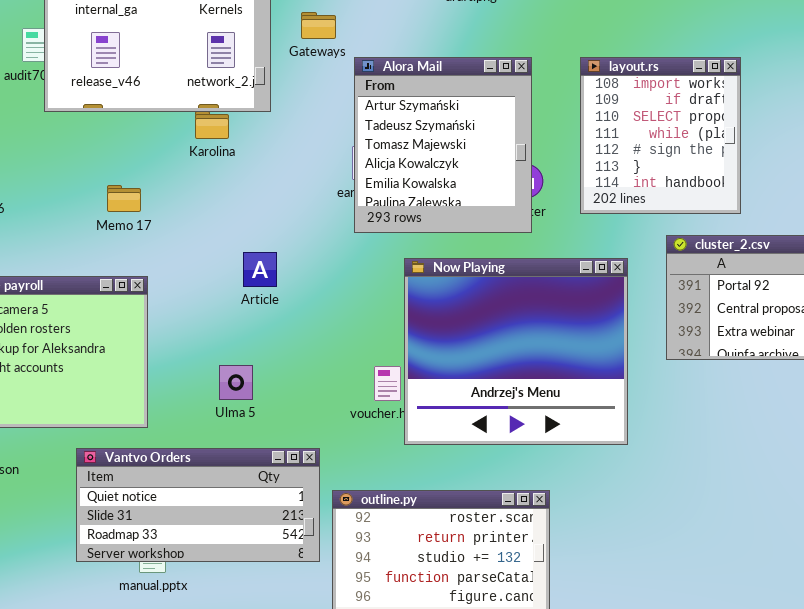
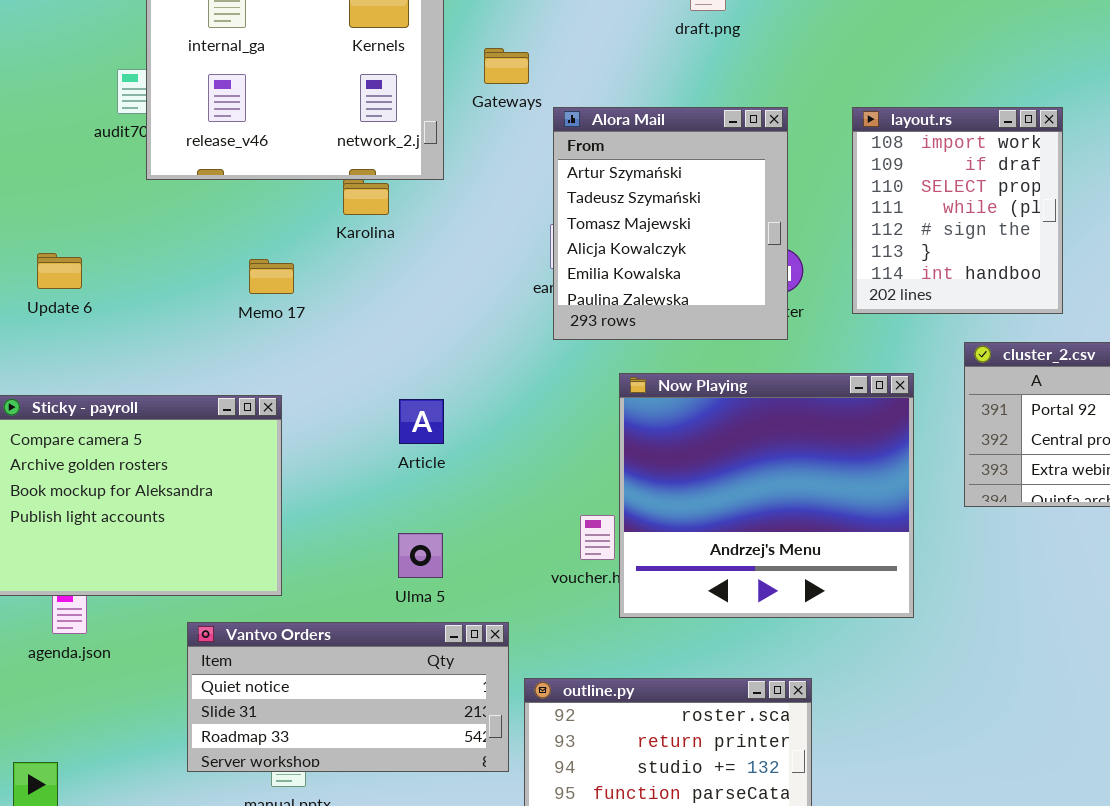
Memo 17: [107,185,141,212] -> [249,259,294,294], moved
Article: [243,252,277,287] -> [399,399,444,444], moved
Ulma 5: [219,365,253,400] -> [398,533,443,578], moved

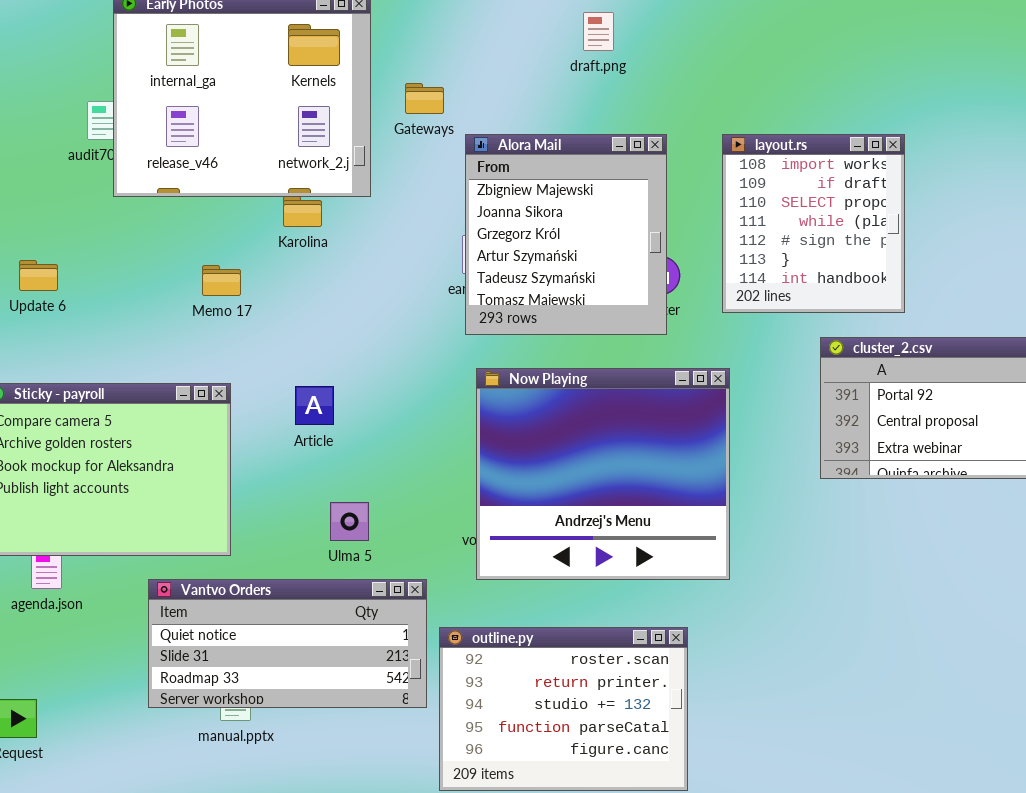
Alora Mail: [553,107,788,340] -> [465,134,667,335], scrolled up 3 rows
Now Playing: [619,373,914,618] -> [476,368,730,580], moved
Article: [399,399,444,444] -> [295,386,334,425], moved

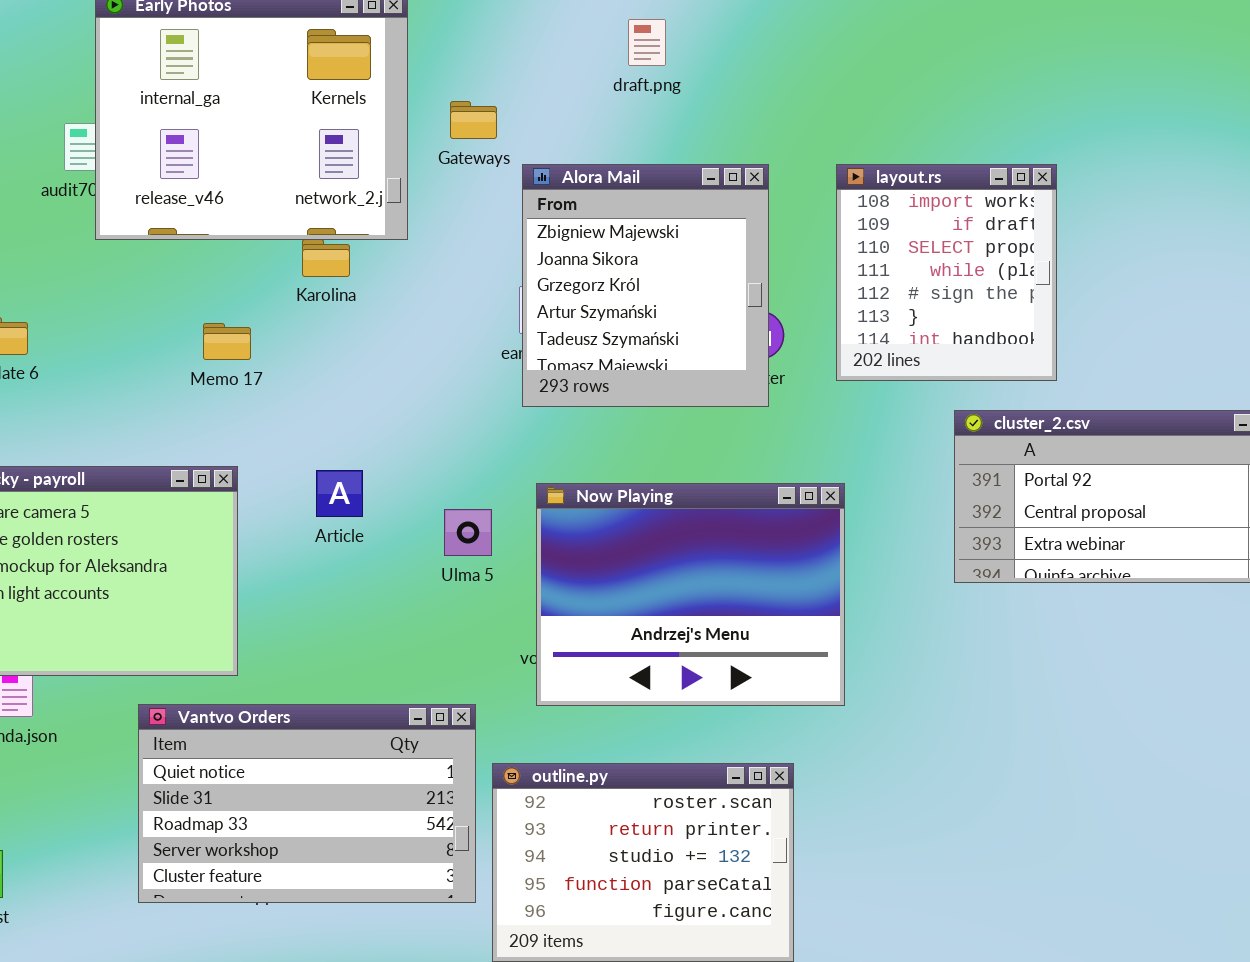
draft.png: [583,12,614,51] -> [628,19,666,66], moved
Now Playing: [476,368,730,580] -> [536,483,845,706], resized
Ulma 5: [330,502,369,541] -> [444,509,492,556], moved
Vantvo Orders: [148,579,427,708] -> [138,704,476,903], resized

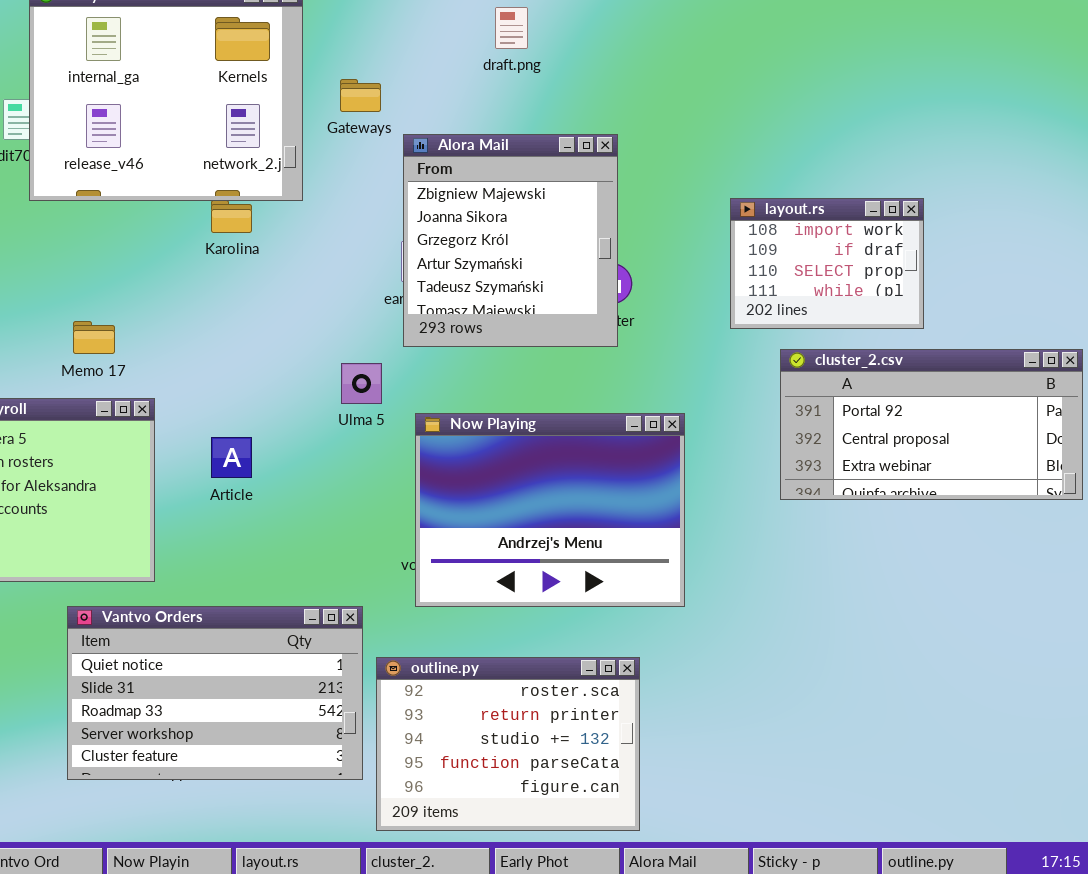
layout.rs: [836,164,1057,381] -> [730,198,924,329], moved, resized
Memo 17: [203,323,251,360] -> [73,321,115,354], moved
Article: [316,470,363,517] -> [211,437,252,478], moved
Ulma 5: [444,509,492,556] -> [341,363,382,404], moved

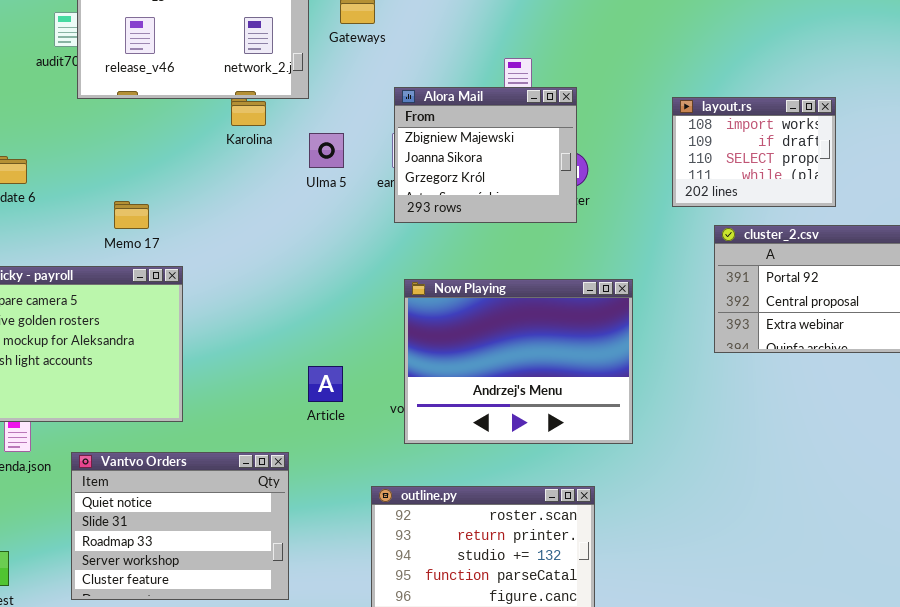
Alora Mail: [403,134,618,347] -> [394,87,577,223], resized
Ulma 5: [341,363,382,404] -> [309,133,344,168], moved
Article: [211,437,252,478] -> [308,366,343,402], moved
Vantvo Orders: [67,606,363,780] -> [71,452,289,600], moved, resized

